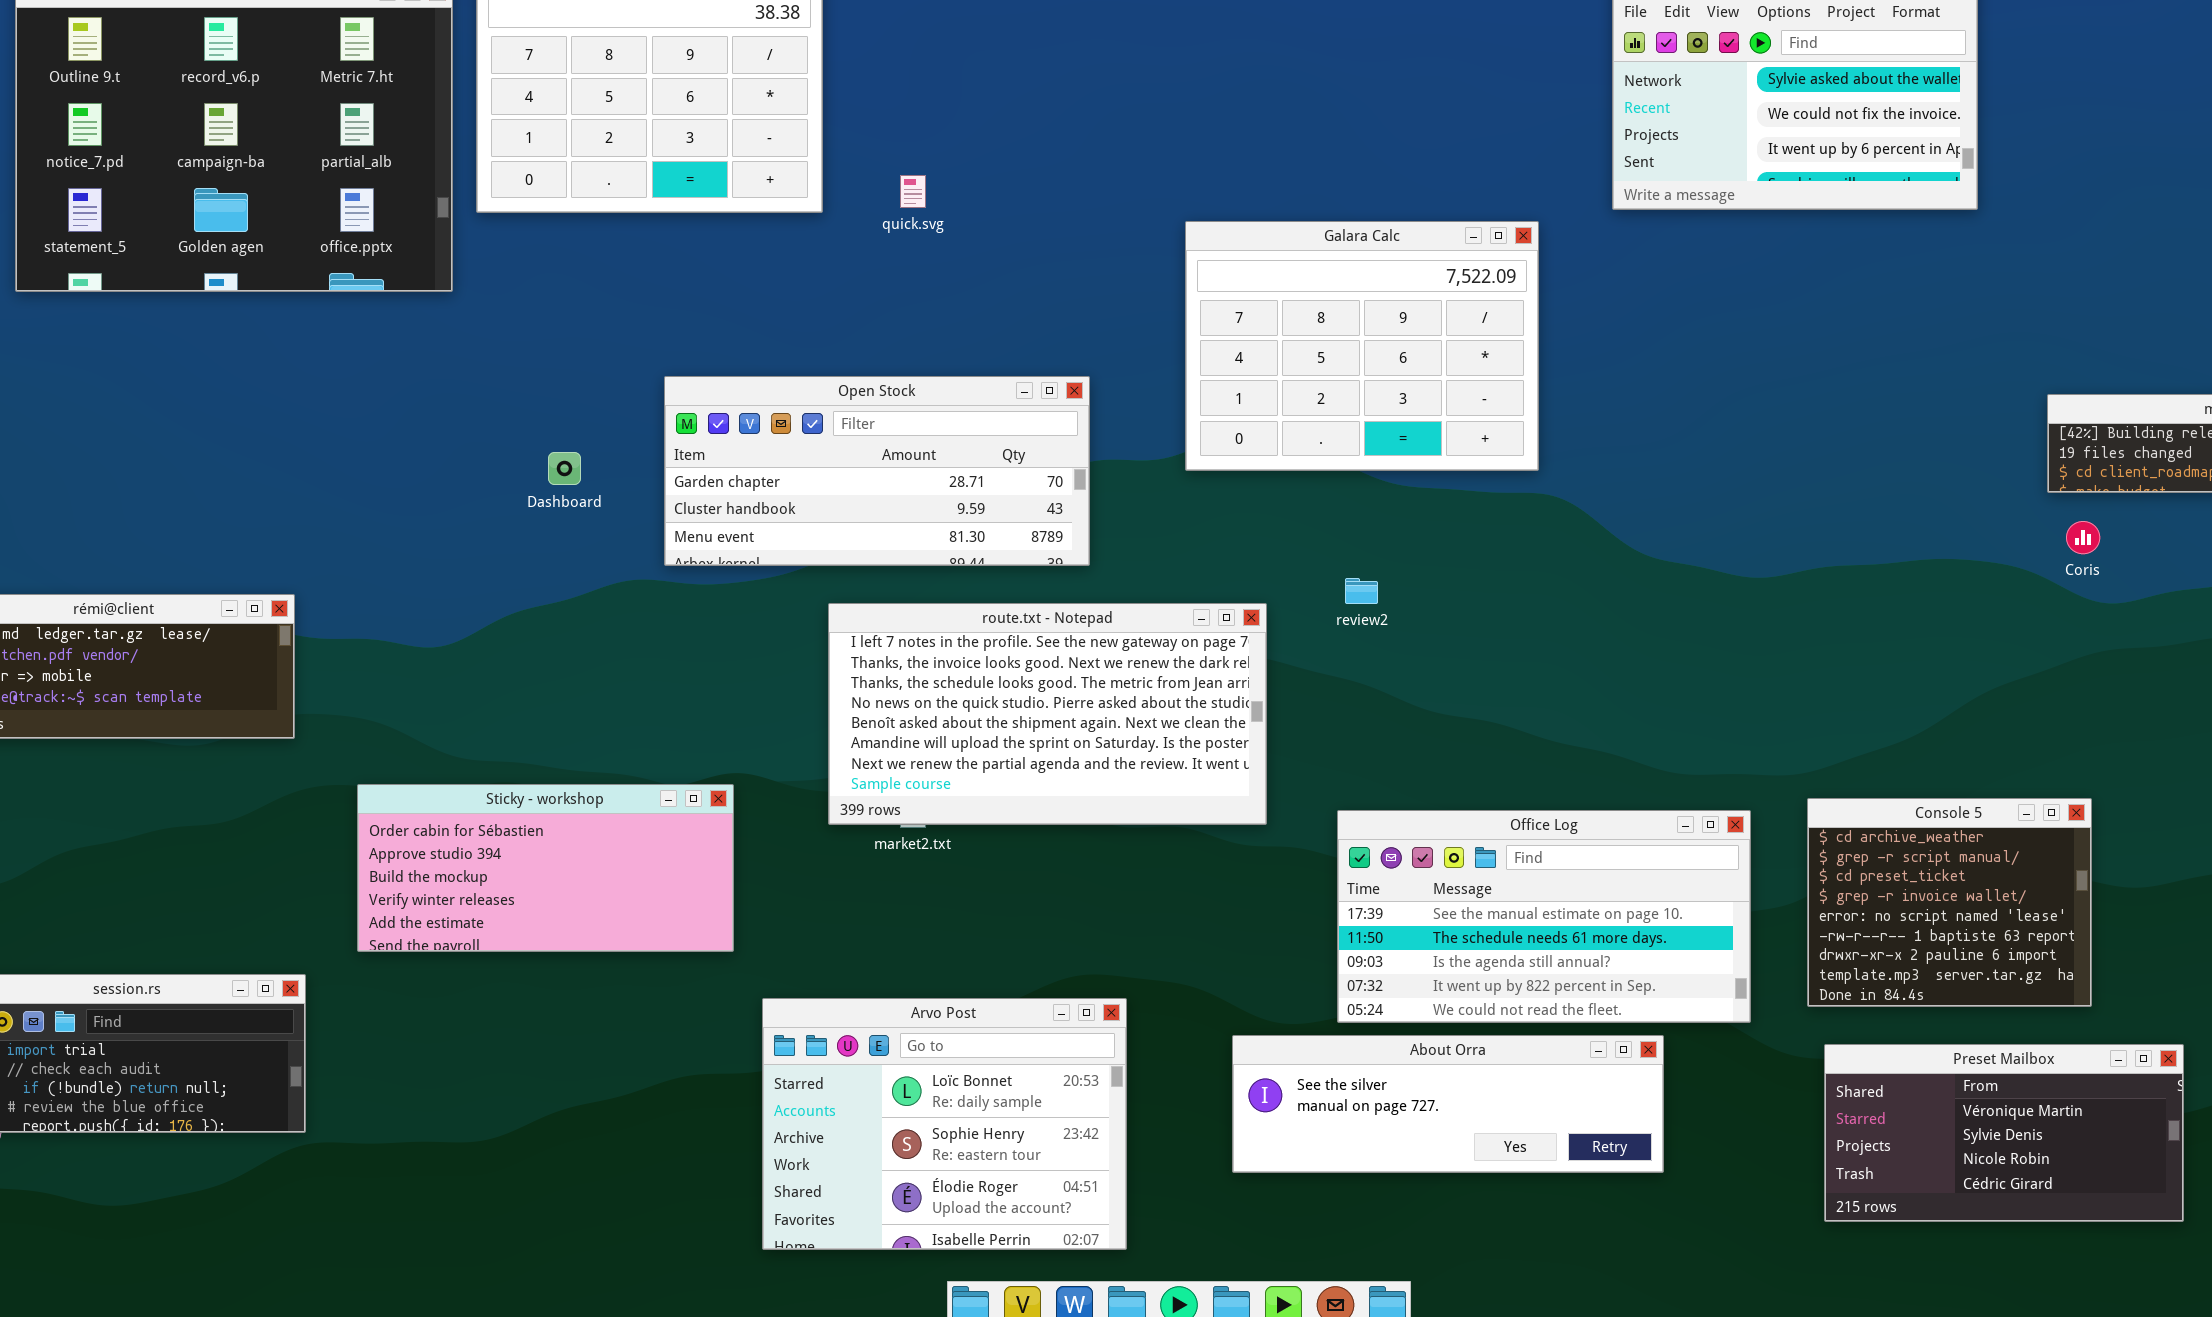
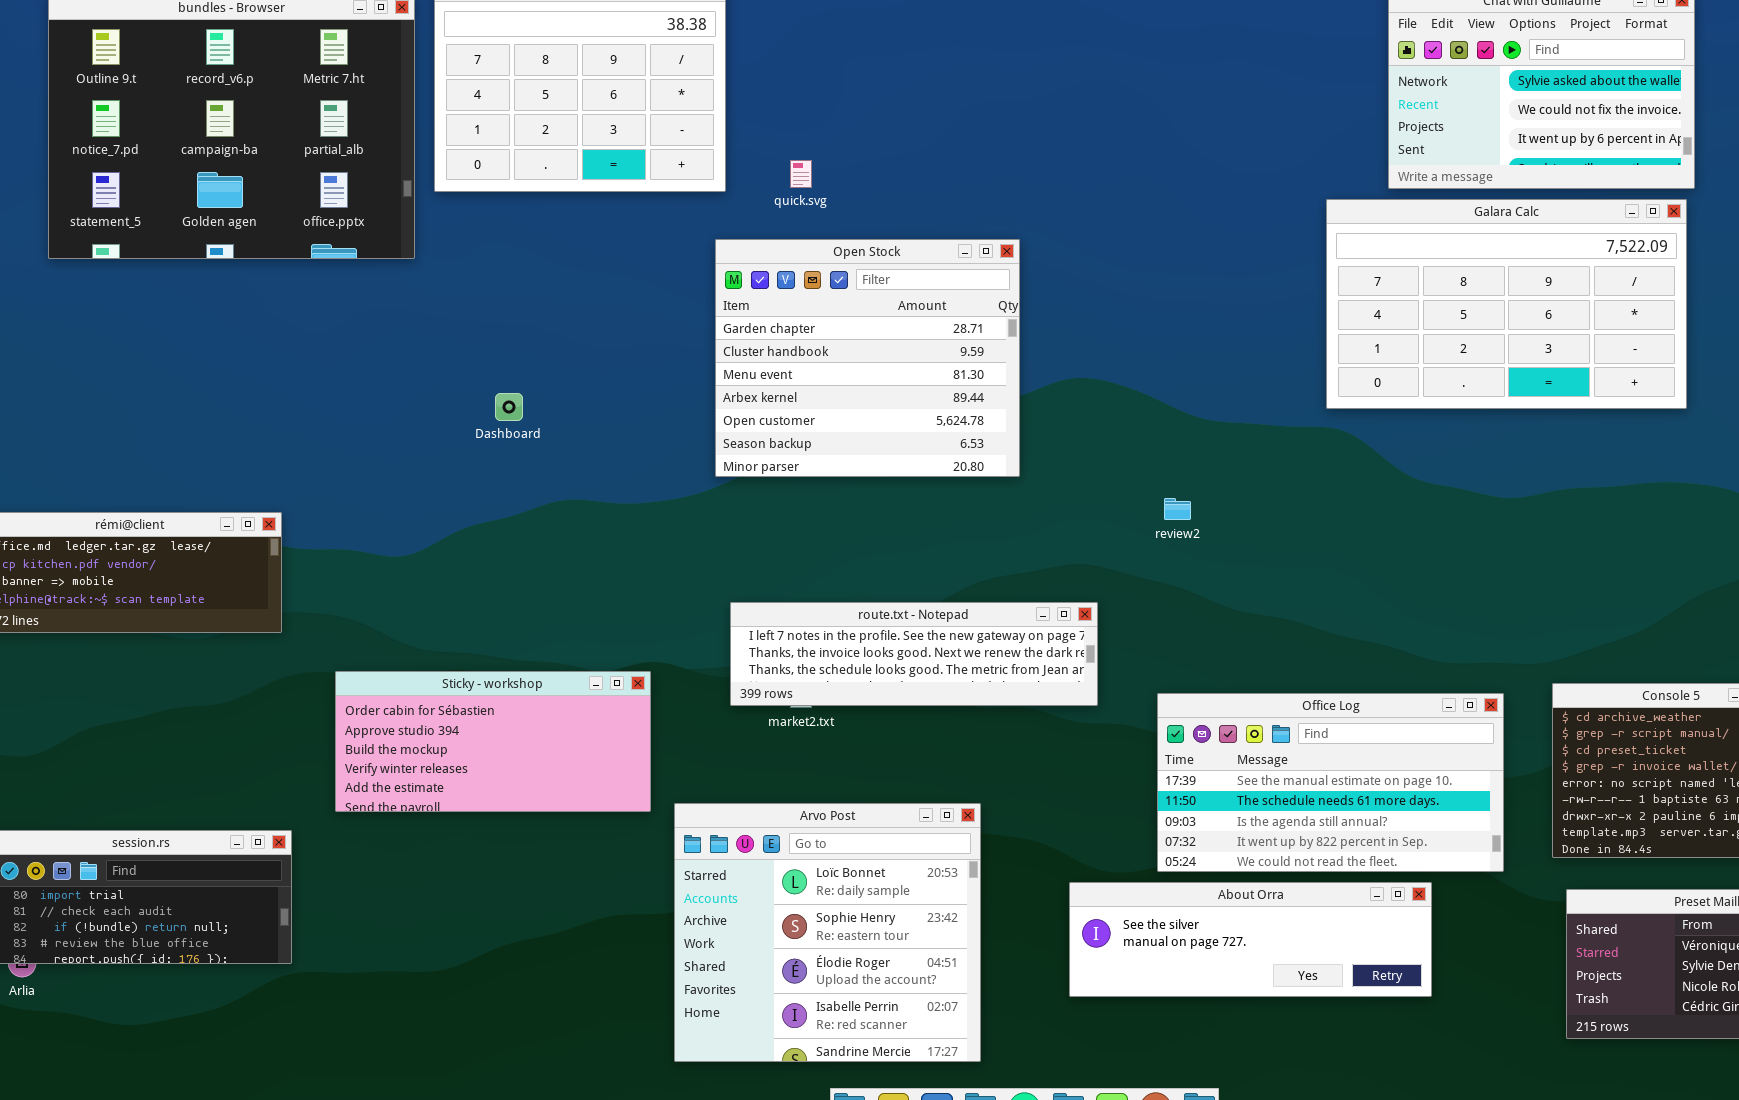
Galara Calc: [1185,221,1539,471] -> [1326,199,1687,409], moved, resized
Open Stock: [664,376,1090,566] -> [715,239,1020,477], moved, resized
route.txt - Notepad: [828,603,1267,825] -> [730,602,1098,706], resized
Arvo Post: [762,998,1127,1250] -> [674,803,981,1062], resized

